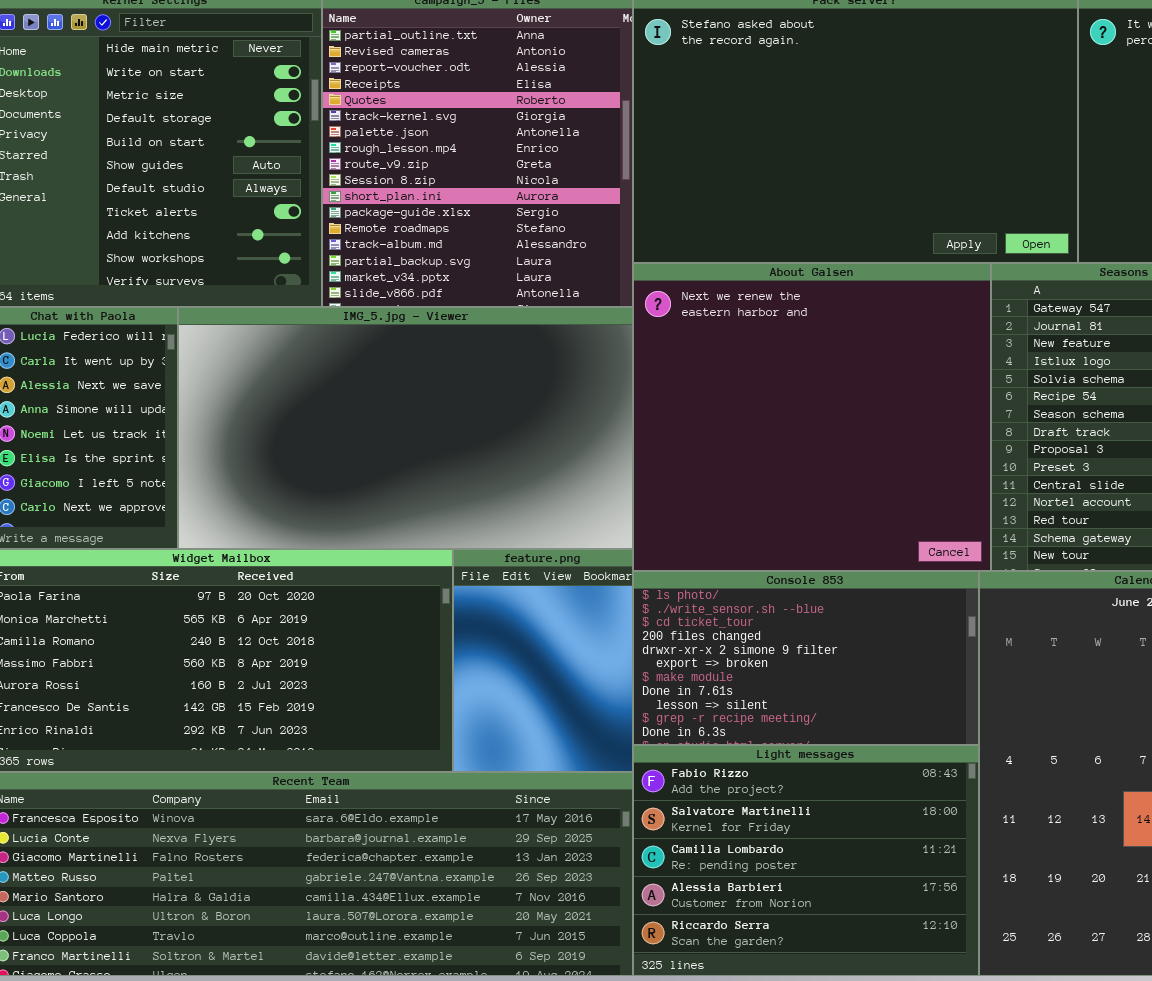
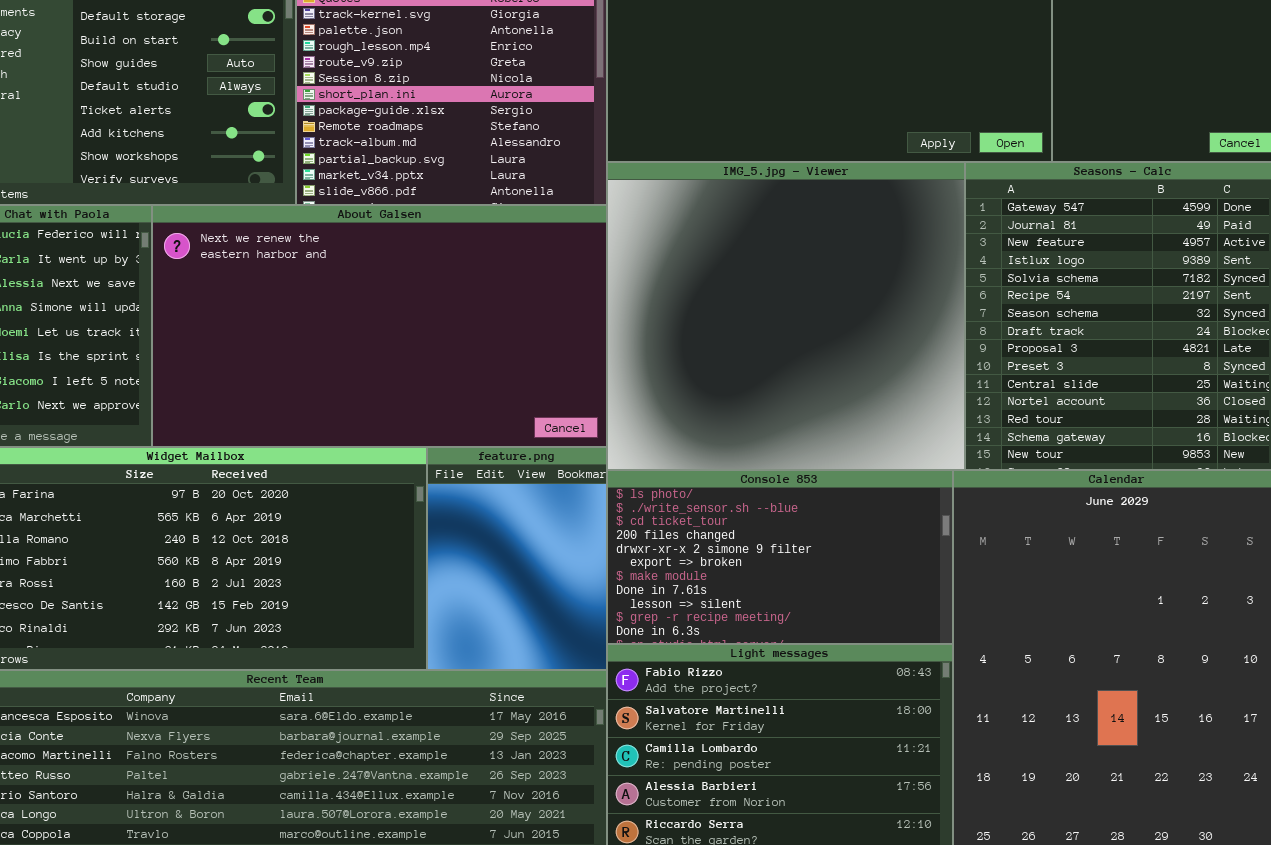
About Galsen: [633,263,991,571] -> [152,205,607,447], moved, resized
IMG_5.jpg - Viewer: [178,307,633,549] -> [607,162,965,470], moved, resized

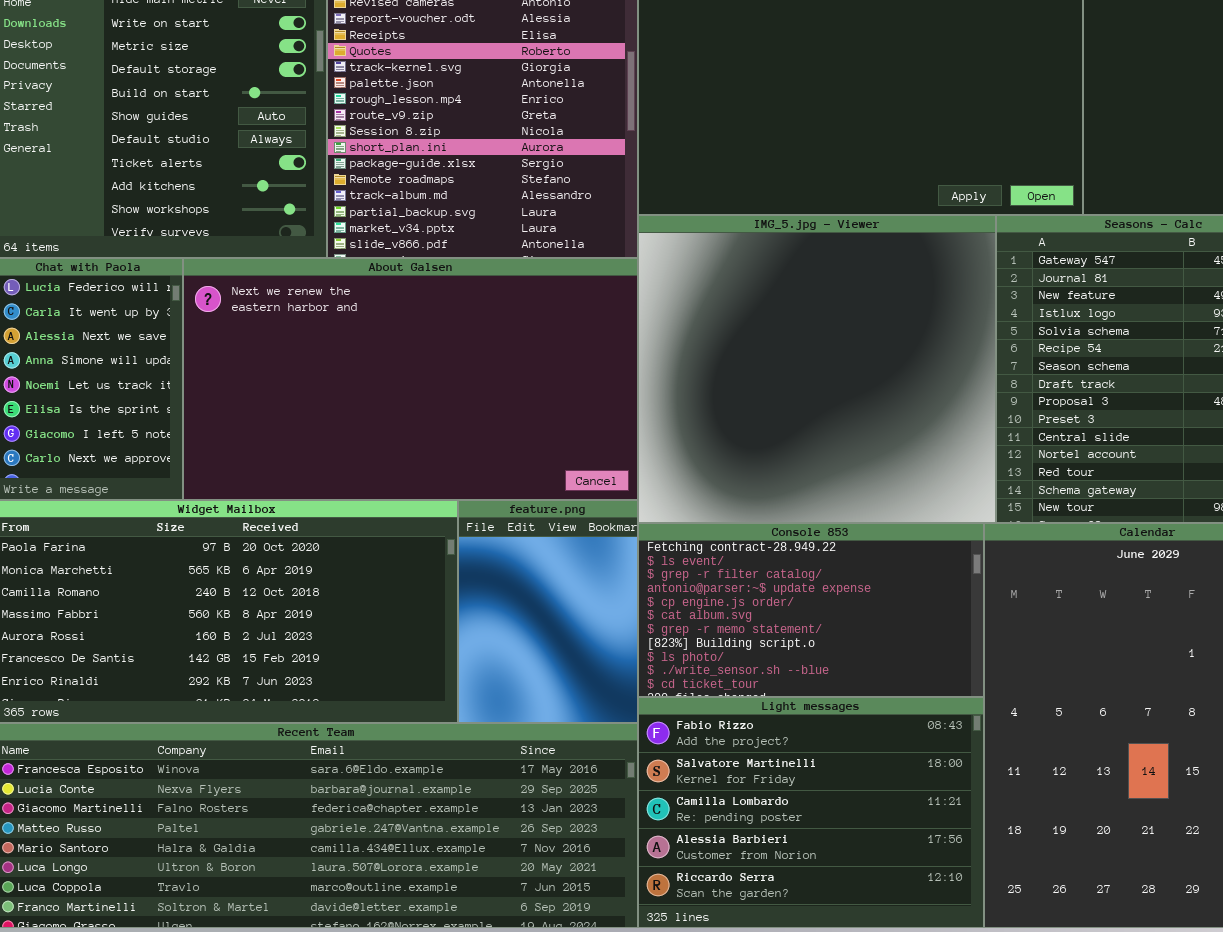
Console 853: [607,470,953,644] -> [638,523,984,697], scrolled up 8 rows

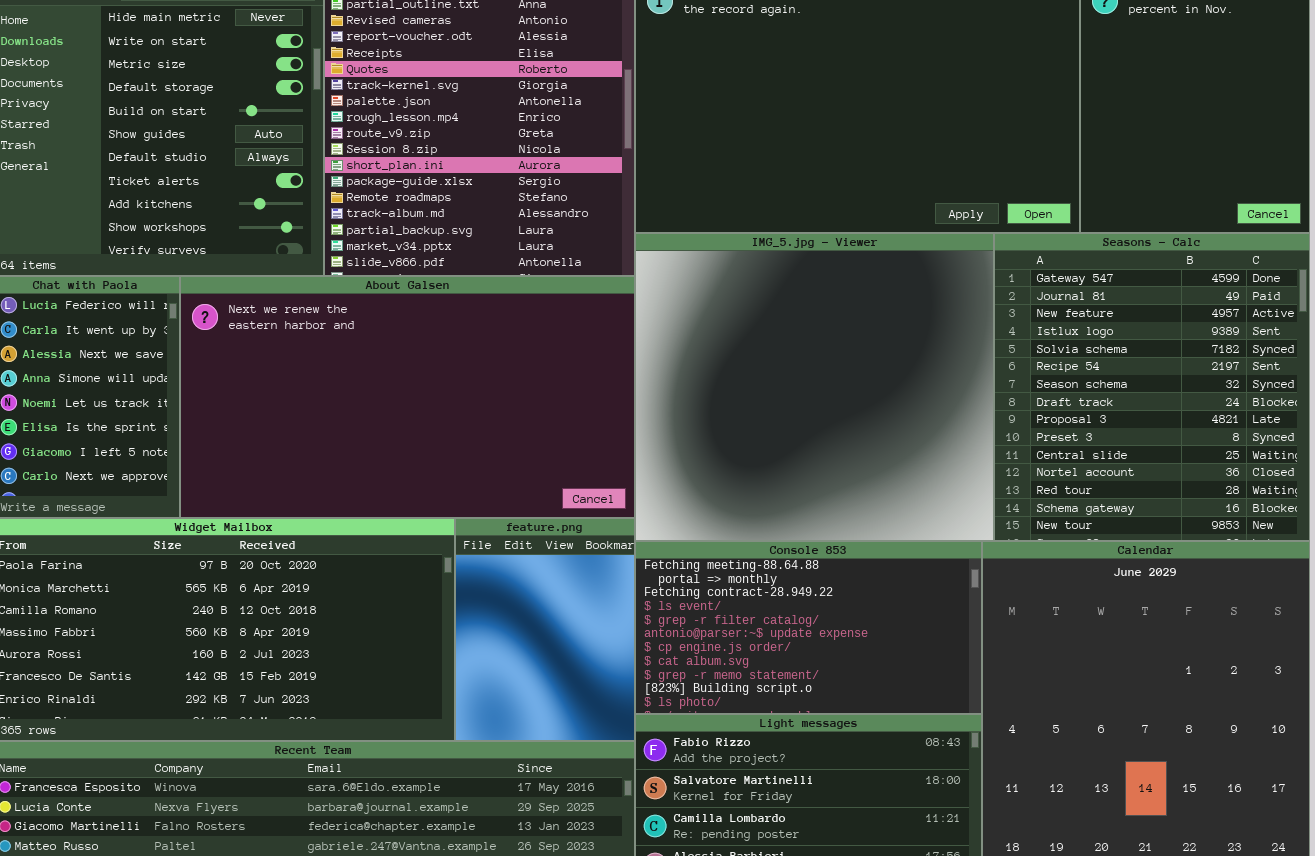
Console 853: [638,523,984,697] -> [635,541,982,714], scrolled up 2 rows

